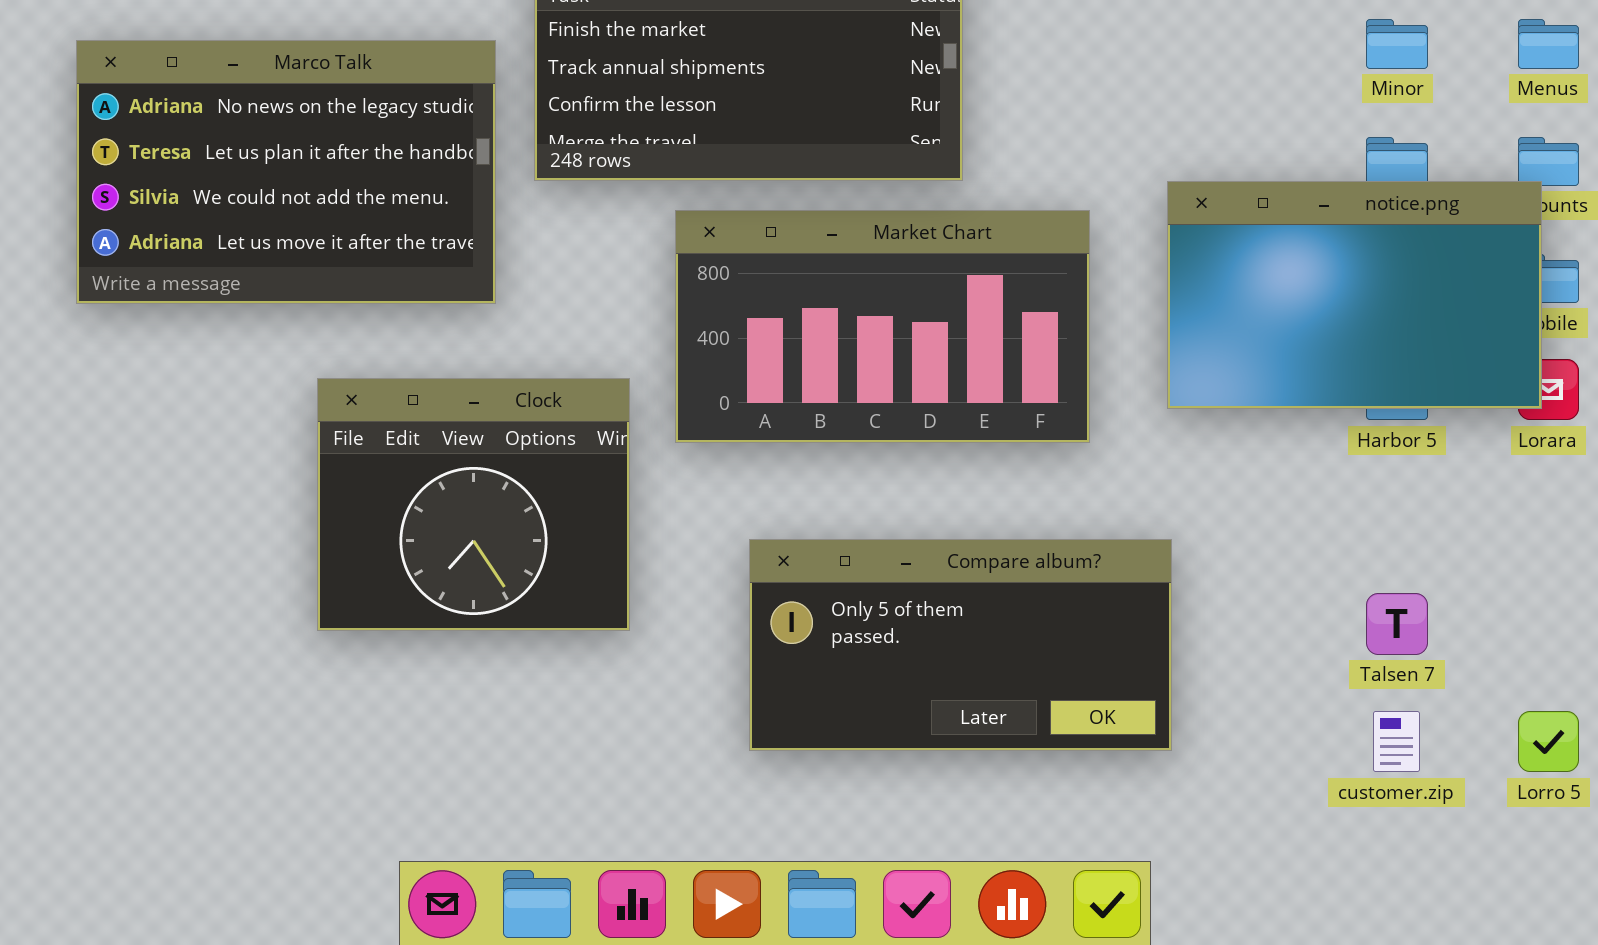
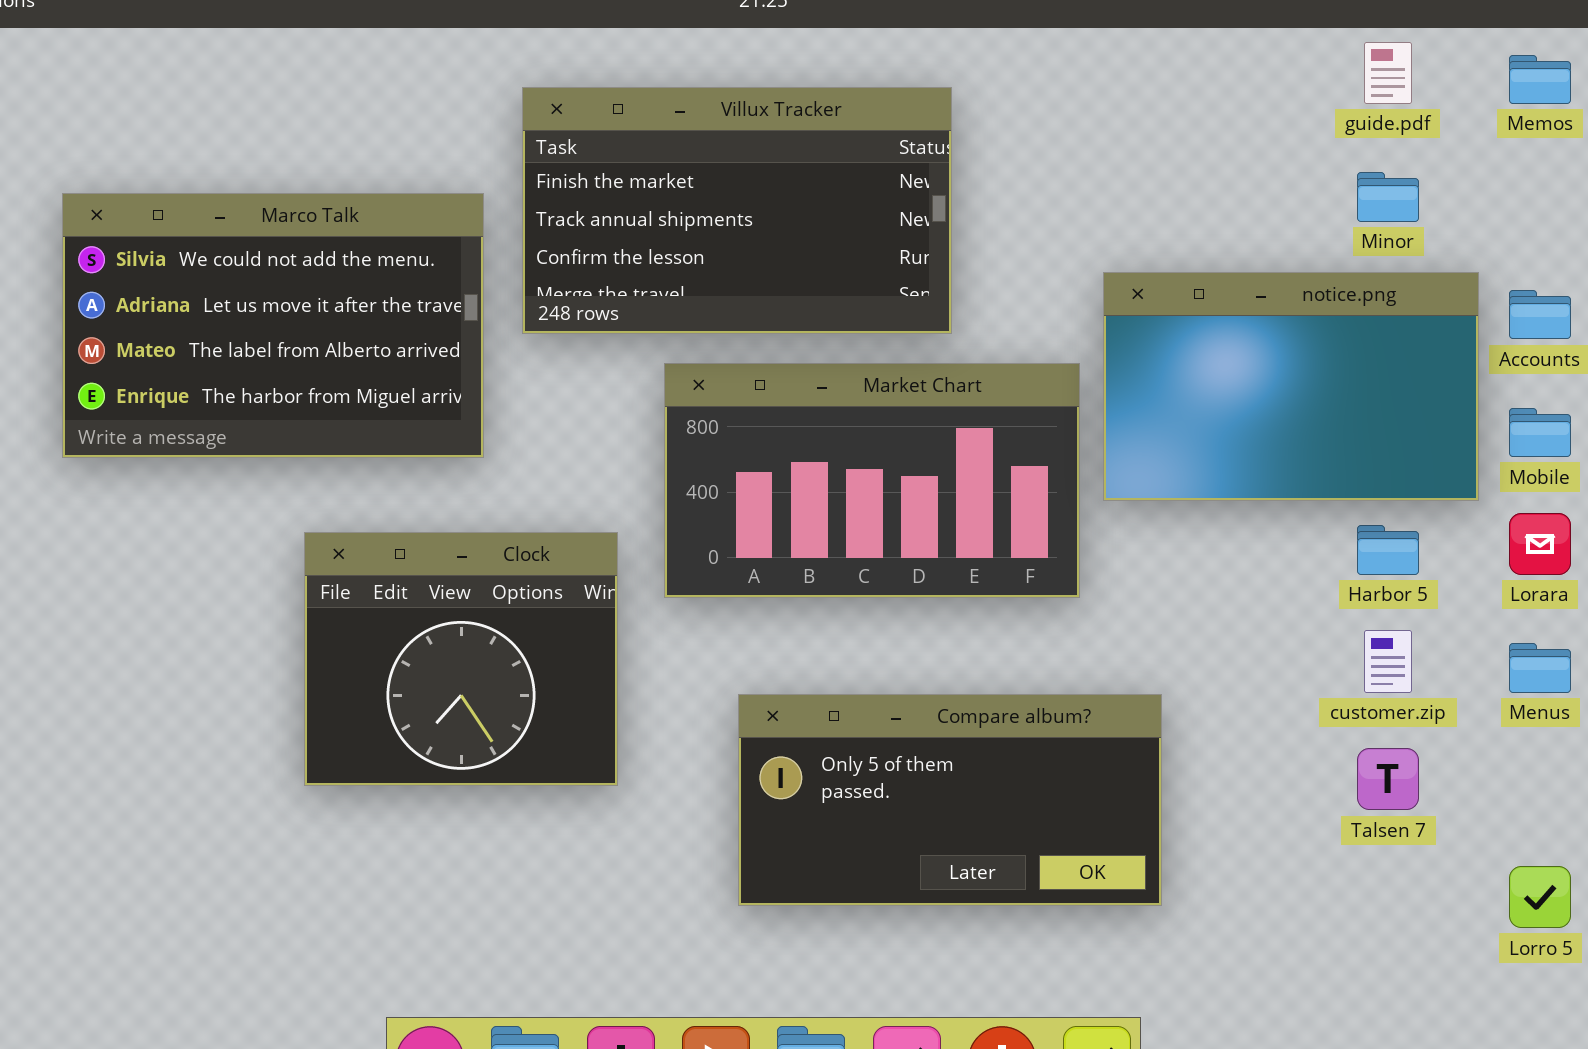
Menus: [1518,19,1579,69] -> [1509,643,1571,693], moved
Marco Talk: [76,40,496,304] -> [62,193,484,458], scrolled down 2 rows
notice.png: [1167,181,1542,409] -> [1103,272,1479,501], moved
customer.zip: [1373,711,1420,772] -> [1364,630,1412,693], moved

